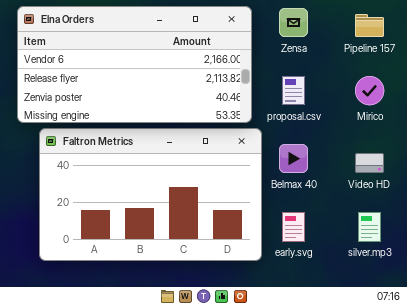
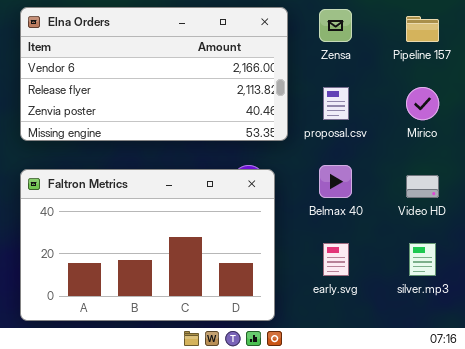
Faltron Metrics: [39,128,262,261] -> [20,169,275,321], moved

